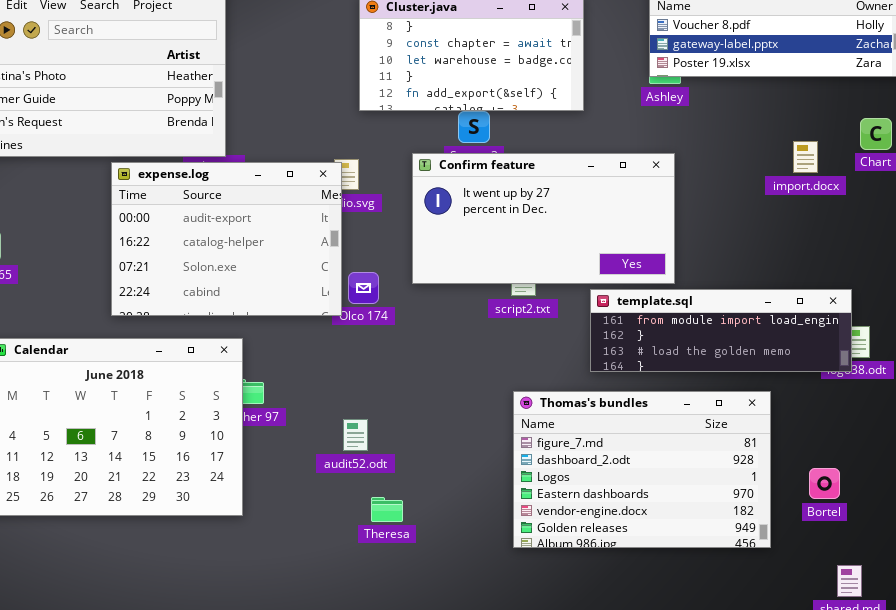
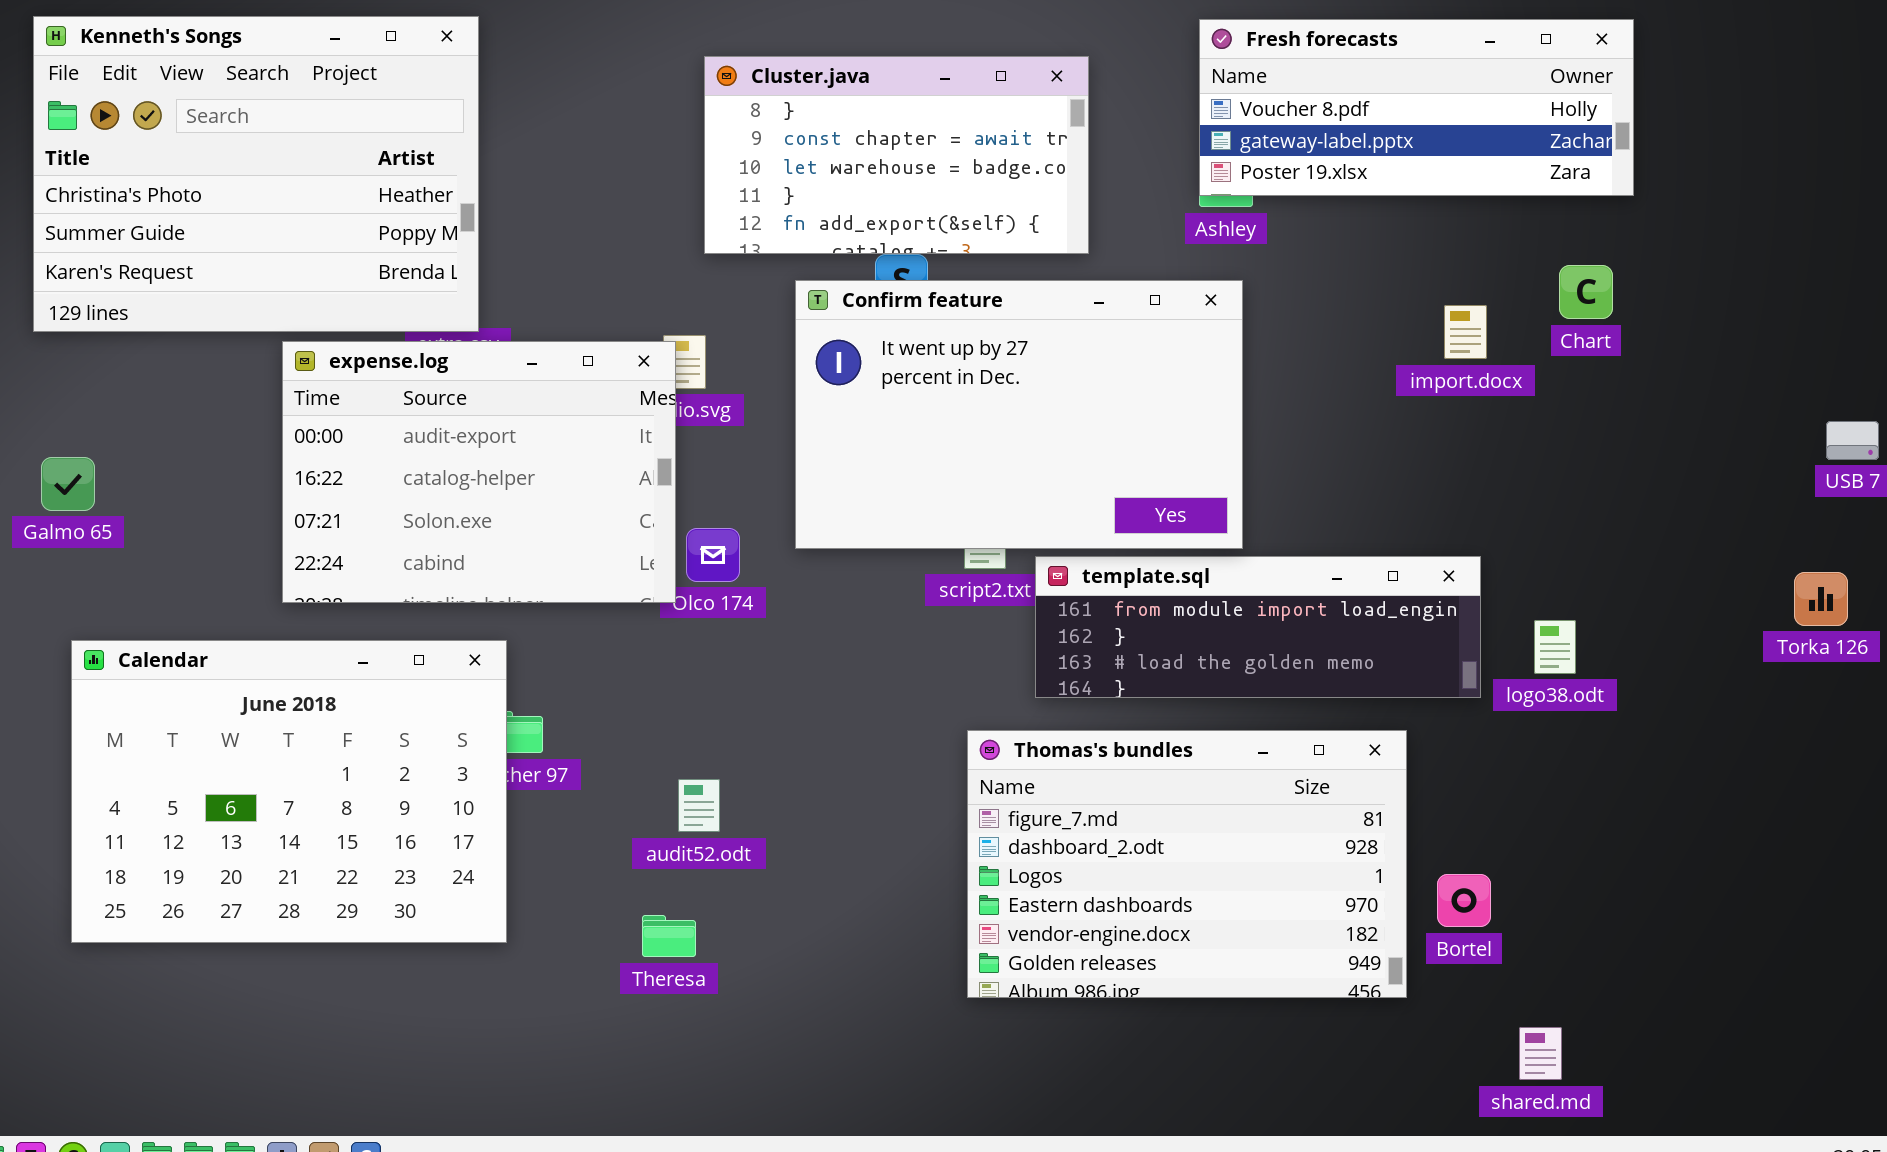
Confirm feature: [412,153,675,284] -> [795,280,1243,549], resized
template.sql: [590,289,852,372] -> [1035,556,1481,698], moved
Bortel: [809,468,840,499] -> [1437,874,1491,927], moved
Theresa: [371,497,403,522] -> [642,915,696,957], moved

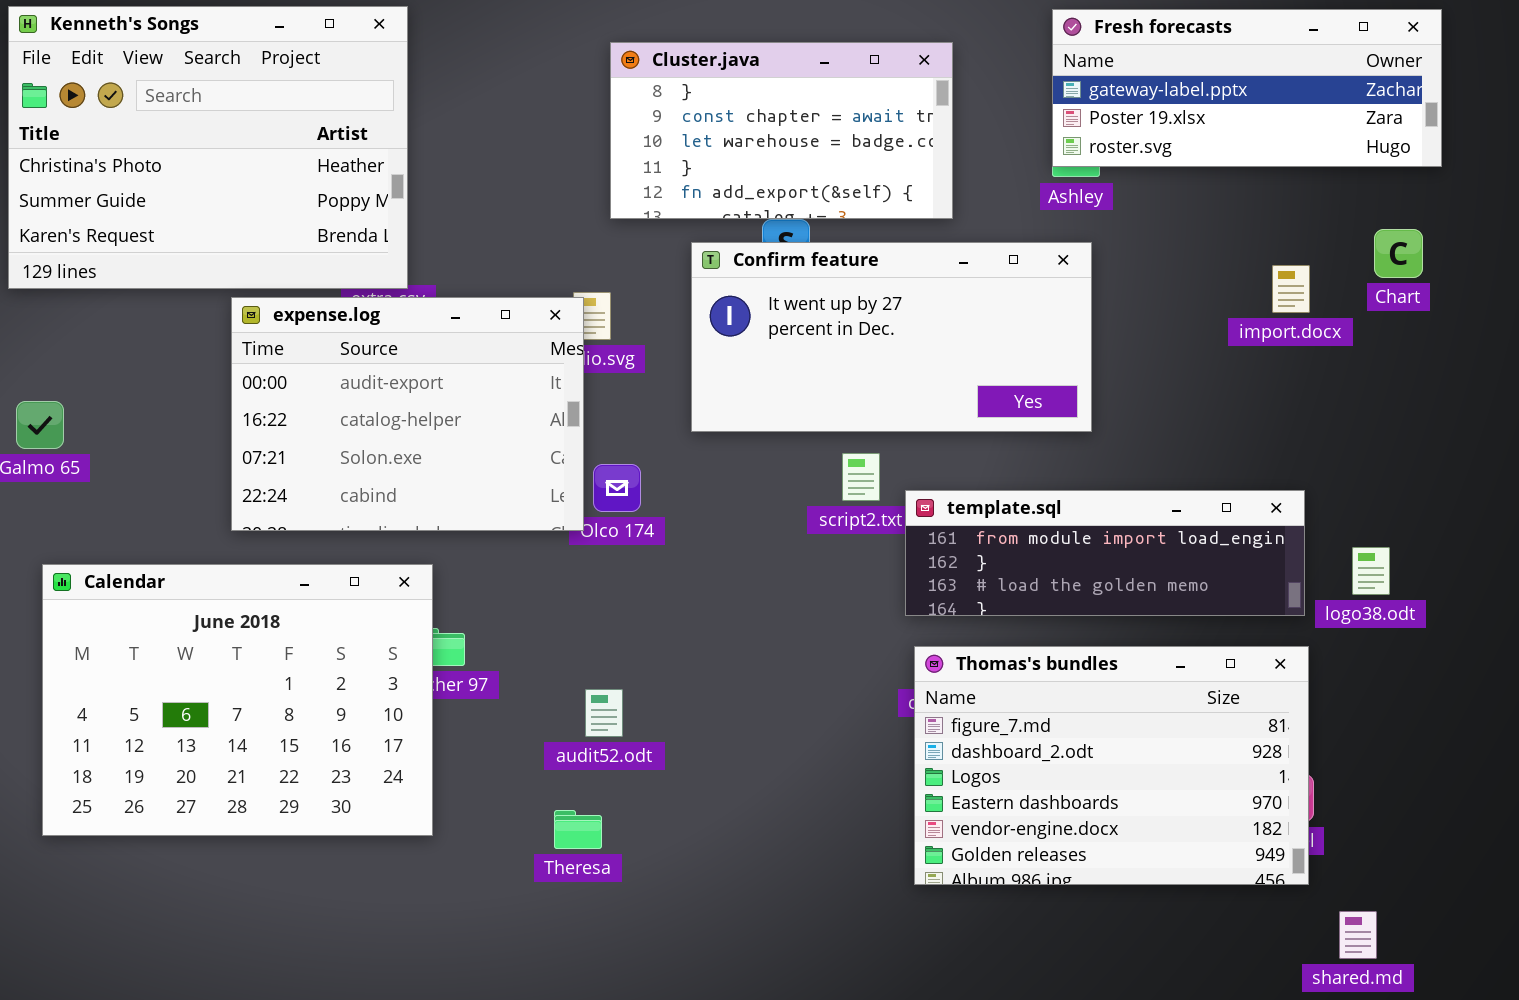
Fresh forecasts: [1199,19,1634,196] -> [1052,9,1442,167], scrolled down 1 row
Confirm feature: [795,280,1243,549] -> [691,242,1092,432], resized
Thomas's bundles: [967,730,1407,998] -> [914,646,1309,885], moved

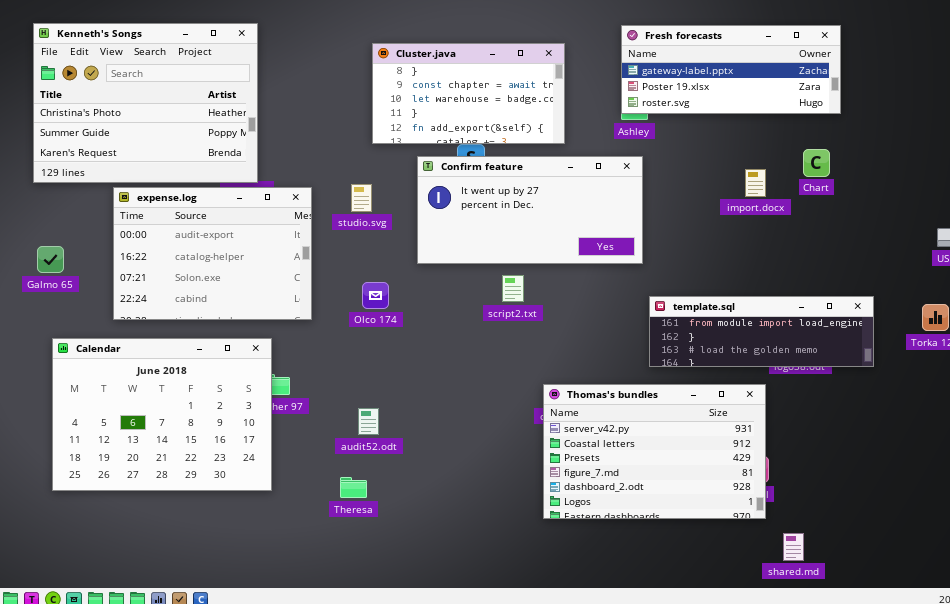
expense.log: [231,297,584,531] -> [113,187,312,320], moved
template.sql: [905,490,1305,616] -> [649,296,874,367], moved
Thomas's bundles: [914,646,1309,885] -> [543,384,766,519], scrolled up 3 rows

